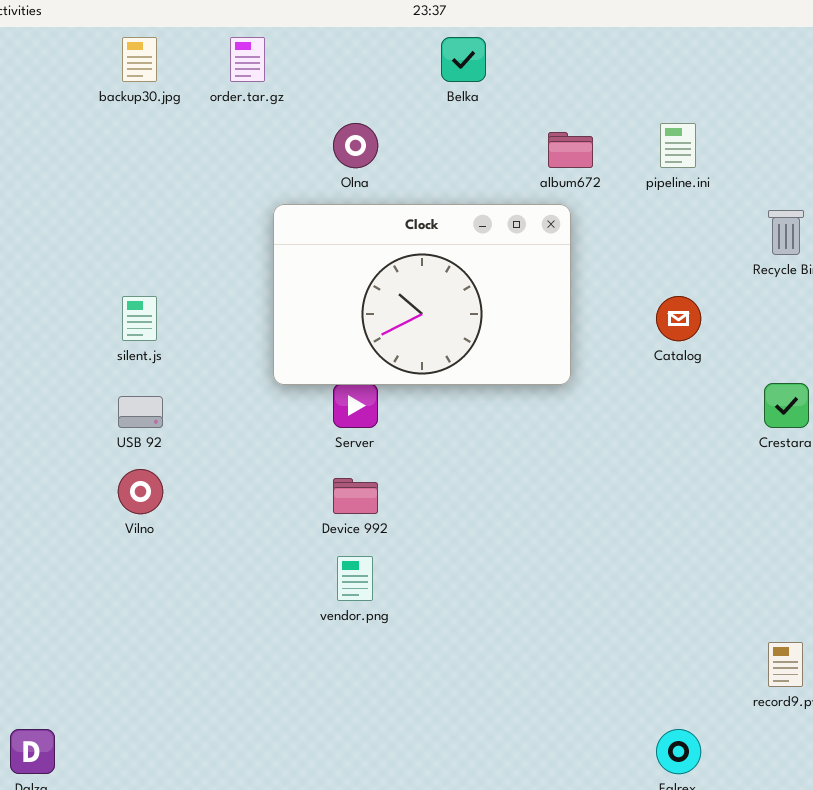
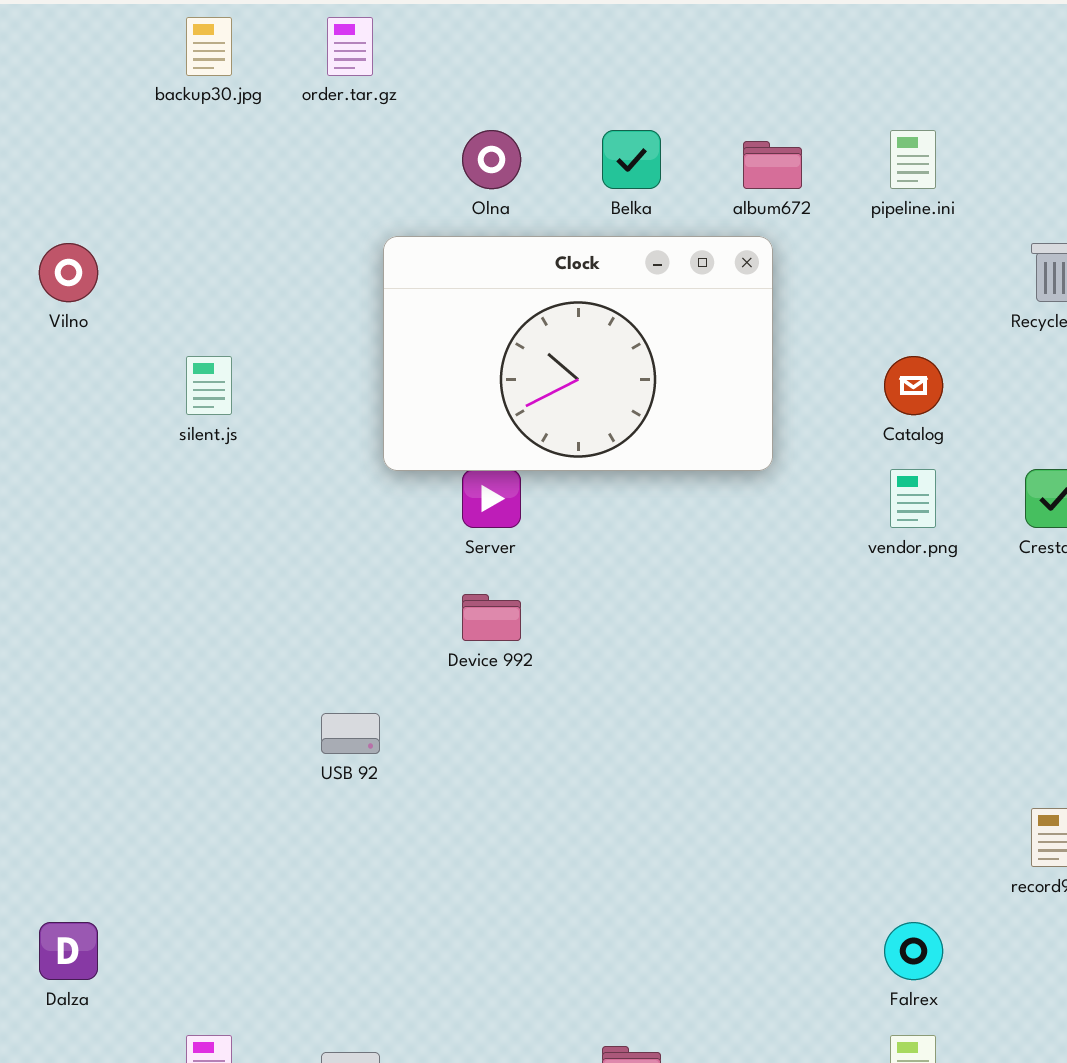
Belka: [441,37,486,82] -> [602,130,661,189], moved
USB 92: [118,396,163,428] -> [321,713,380,754], moved
Vilno: [118,469,163,514] -> [39,243,98,302], moved
vendor.png: [337,556,373,601] -> [890,469,936,528], moved

